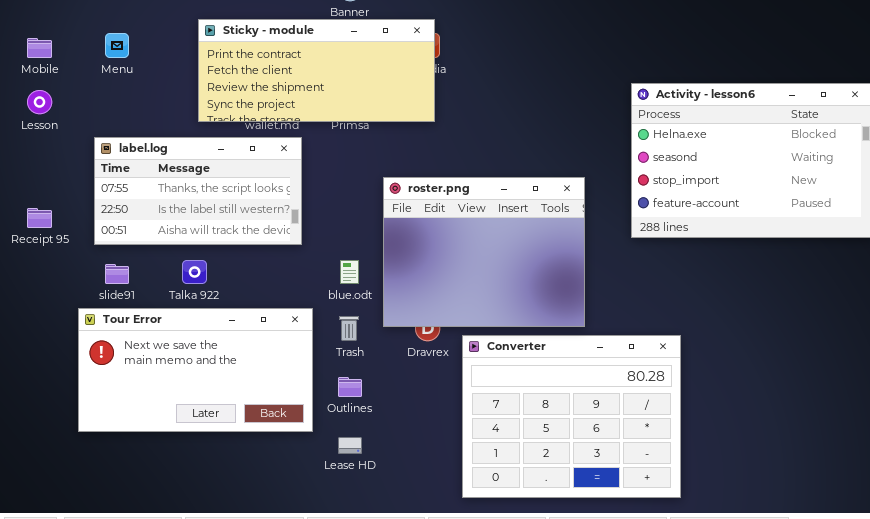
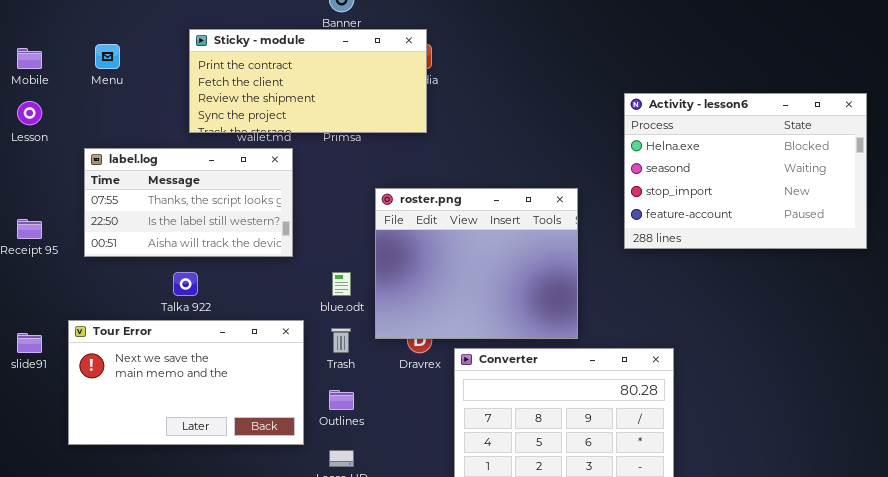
slide91: [105,264,129,284] -> [17,333,42,353], moved

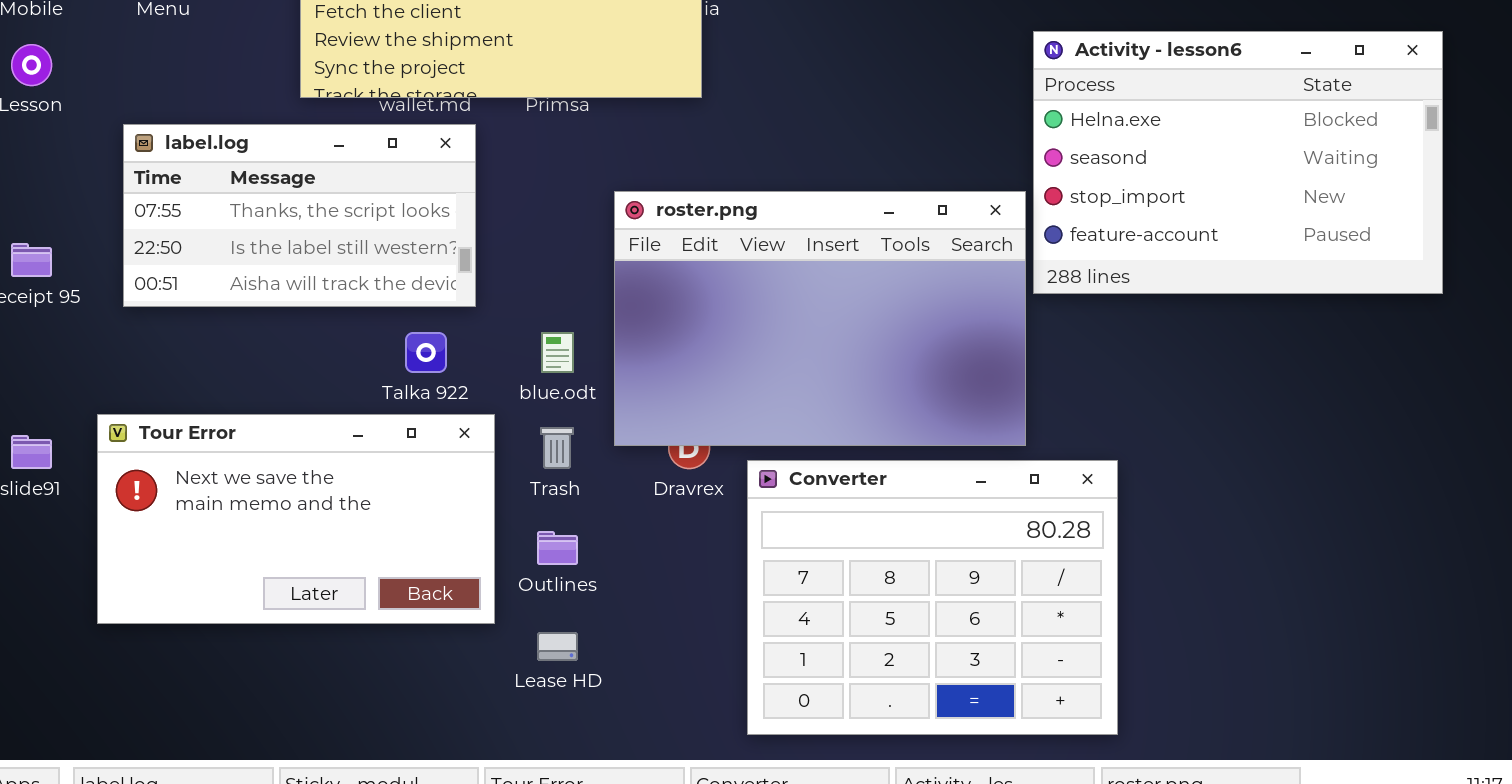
roster.png: [375,188,578,339] -> [614,191,1026,446], resized
Talka 922: [173,272,198,296] -> [405,332,447,373], moved

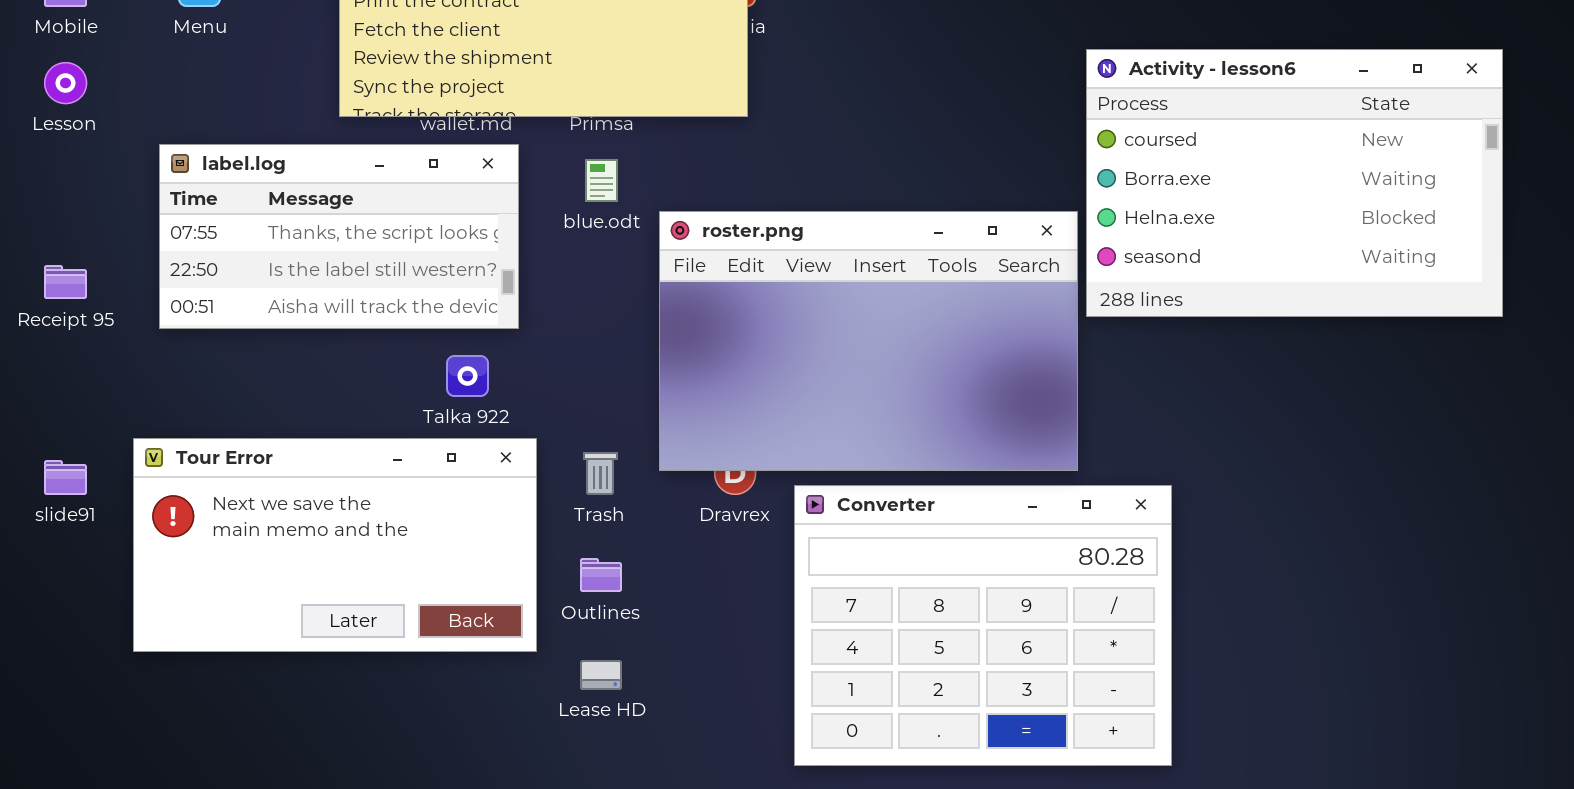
Activity - lesson6: [1033,31,1443,294] -> [1086,49,1503,317], scrolled up 2 rows
blue.odt: [541,332,574,373] -> [585,159,618,202], moved

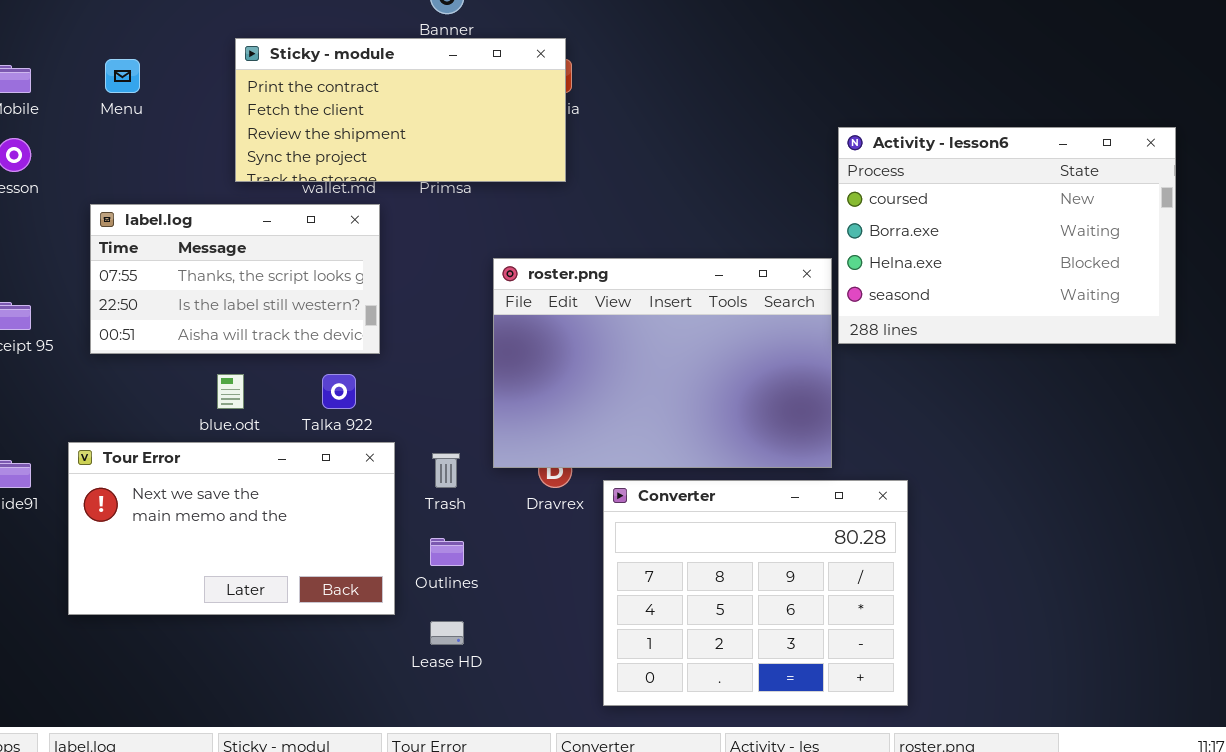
blue.odt: [585,159,618,202] -> [217,374,244,409], moved

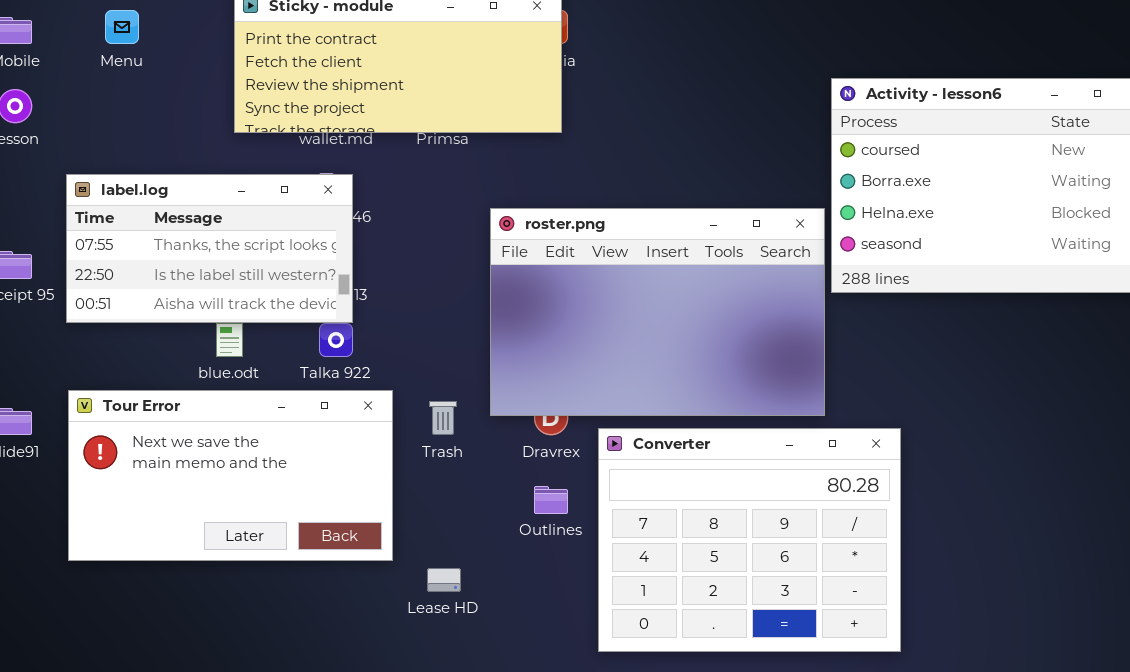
label.log: [90,204,380,354] -> [66,174,353,323], moved
Outlines: [430,538,464,566] -> [534,486,568,514], moved

